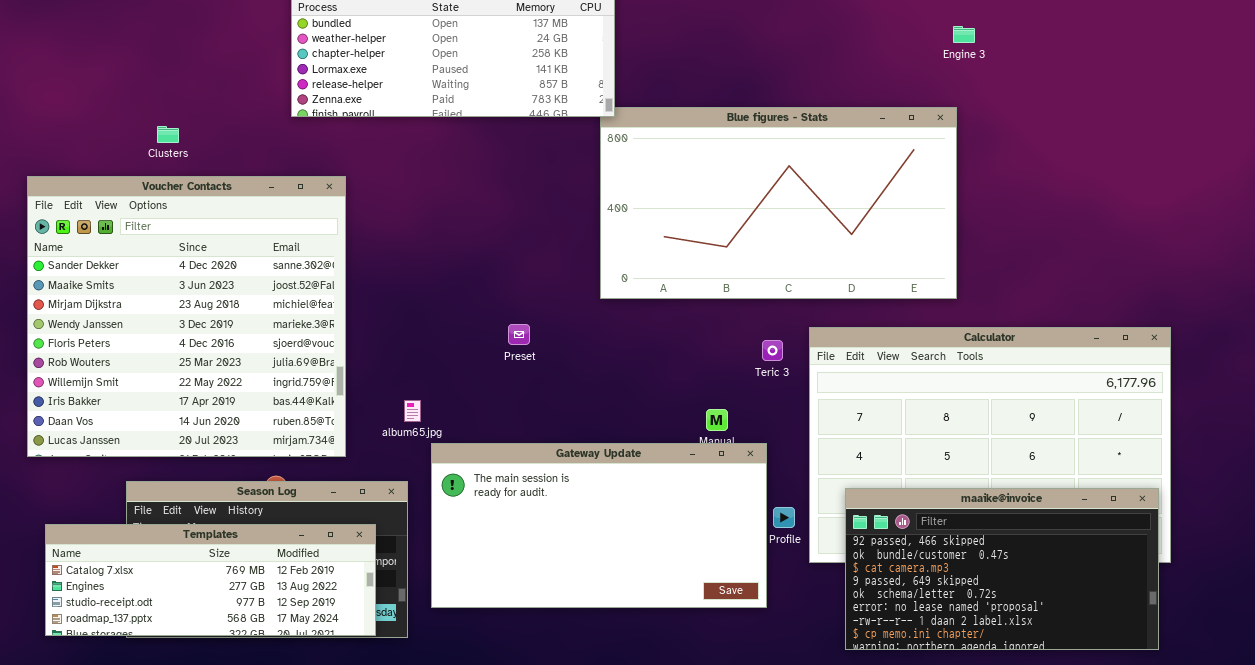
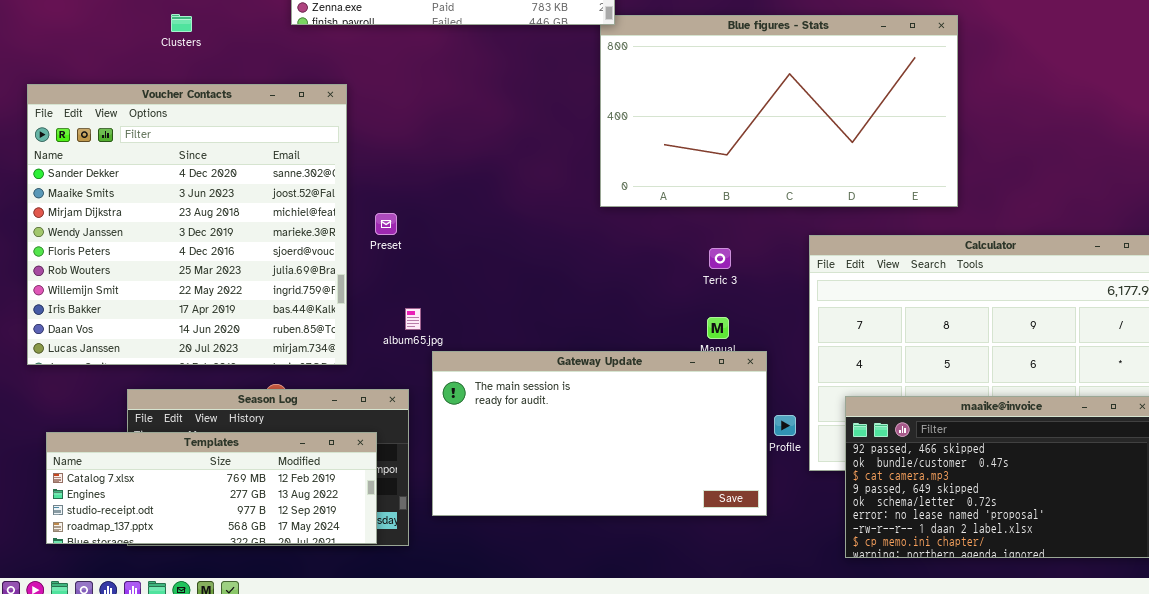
Clusters: [157,126,179,143] -> [171,14,192,32], moved
Preset: [508,324,530,345] -> [375,213,397,235], moved
Teric 3: [762,340,783,361] -> [709,248,731,269], moved

